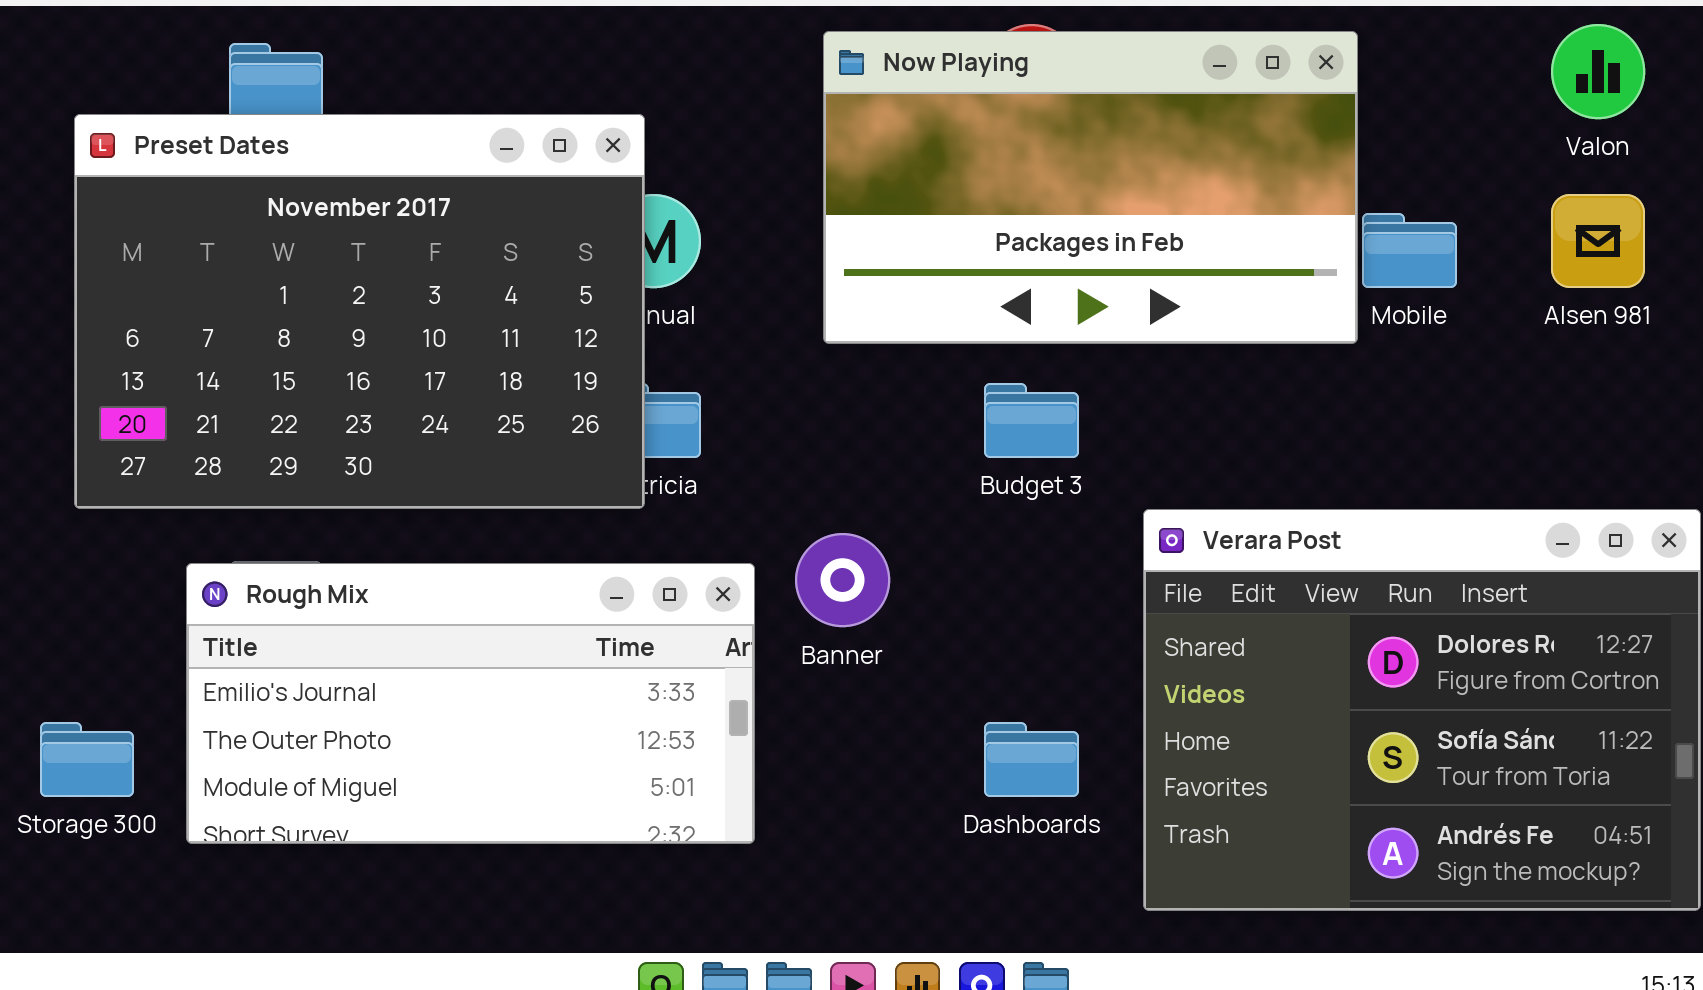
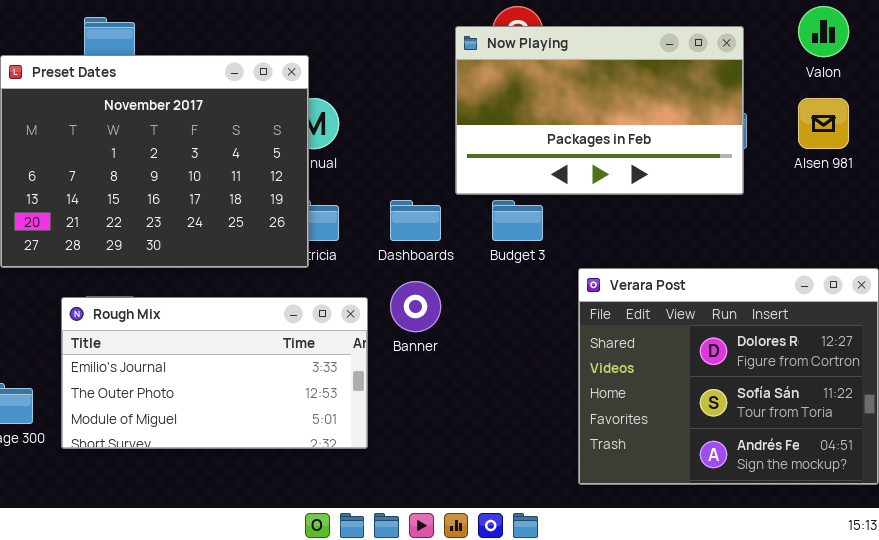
Now Playing: [823,31,1358,344] -> [455,26,744,195], moved
Dashboards: [984,722,1079,797] -> [390,200,441,241], moved

